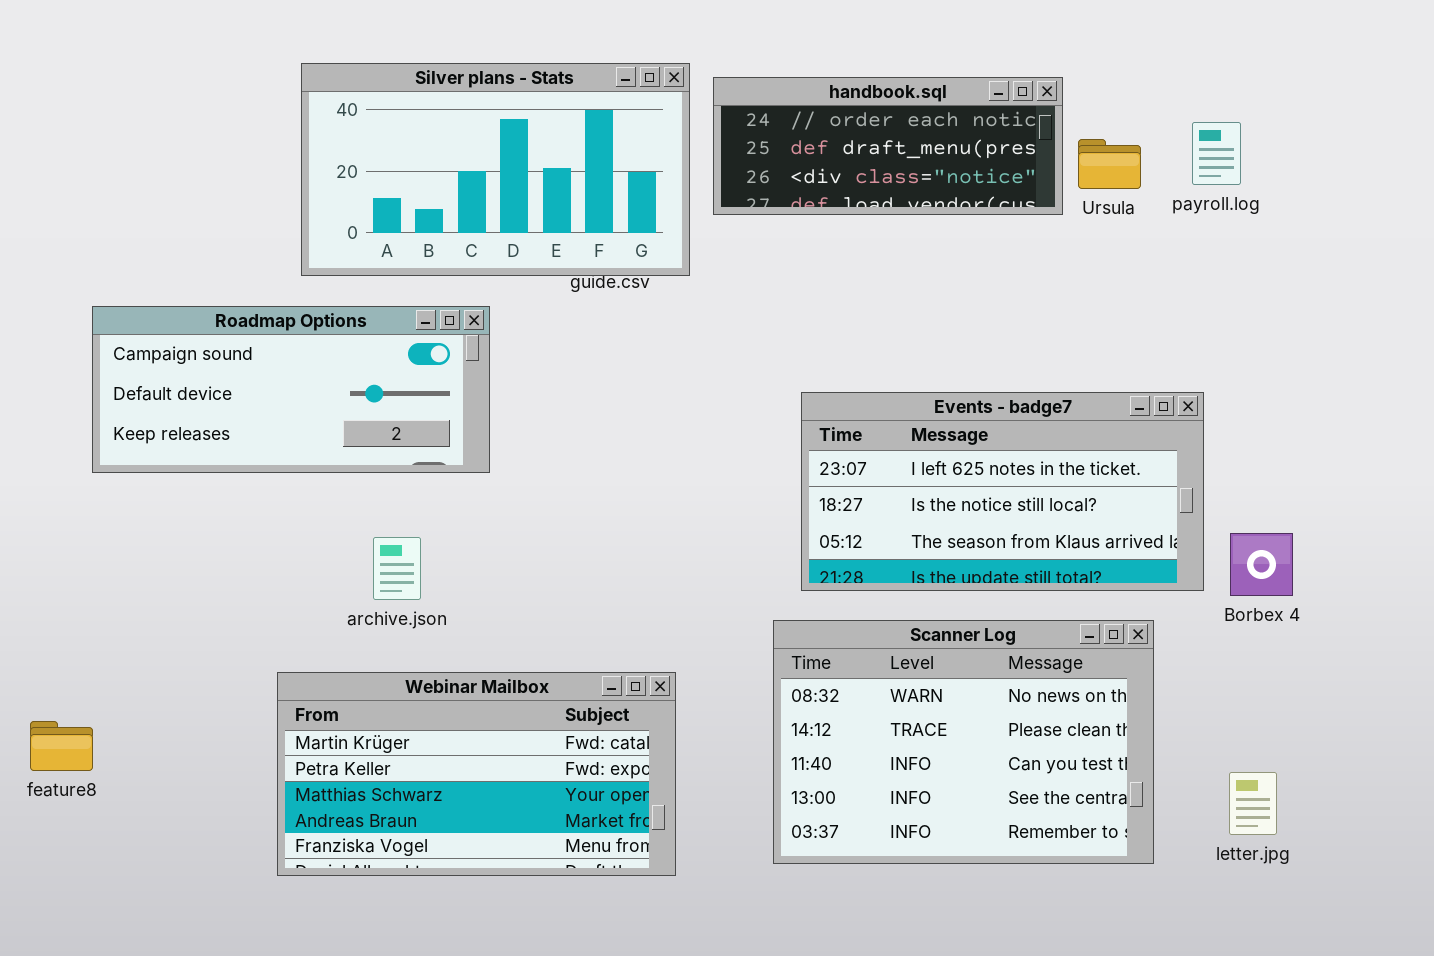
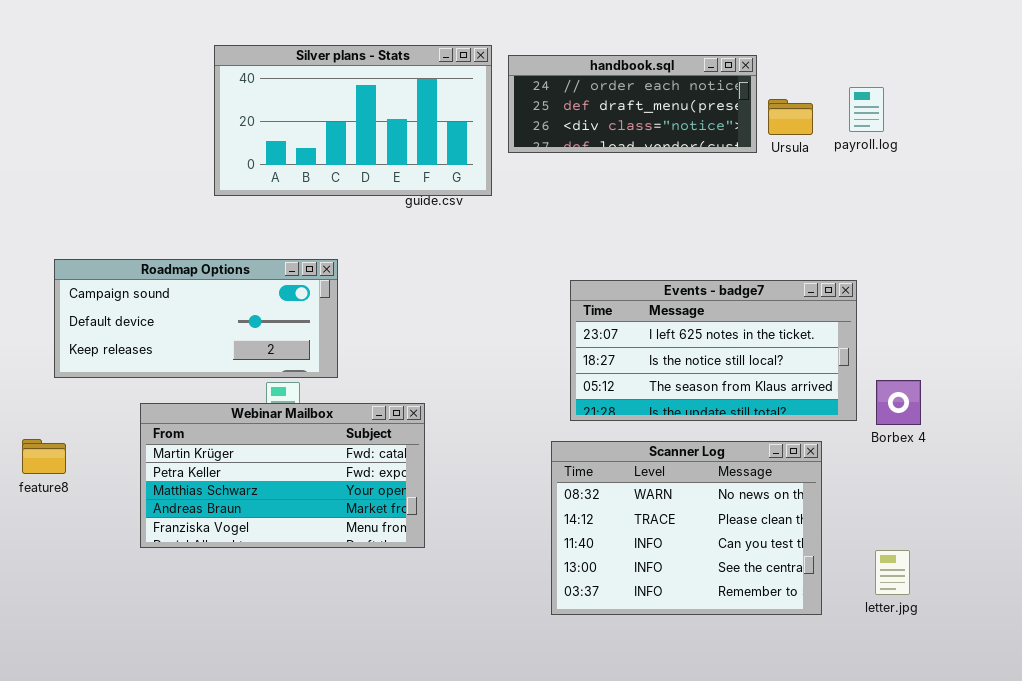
Roadmap Options: [92,306,490,473] -> [54,259,338,378], moved
Webinar Mailbox: [277,672,676,876] -> [140,403,425,548], moved
feature8: [30,721,93,771] -> [22,439,66,474], moved

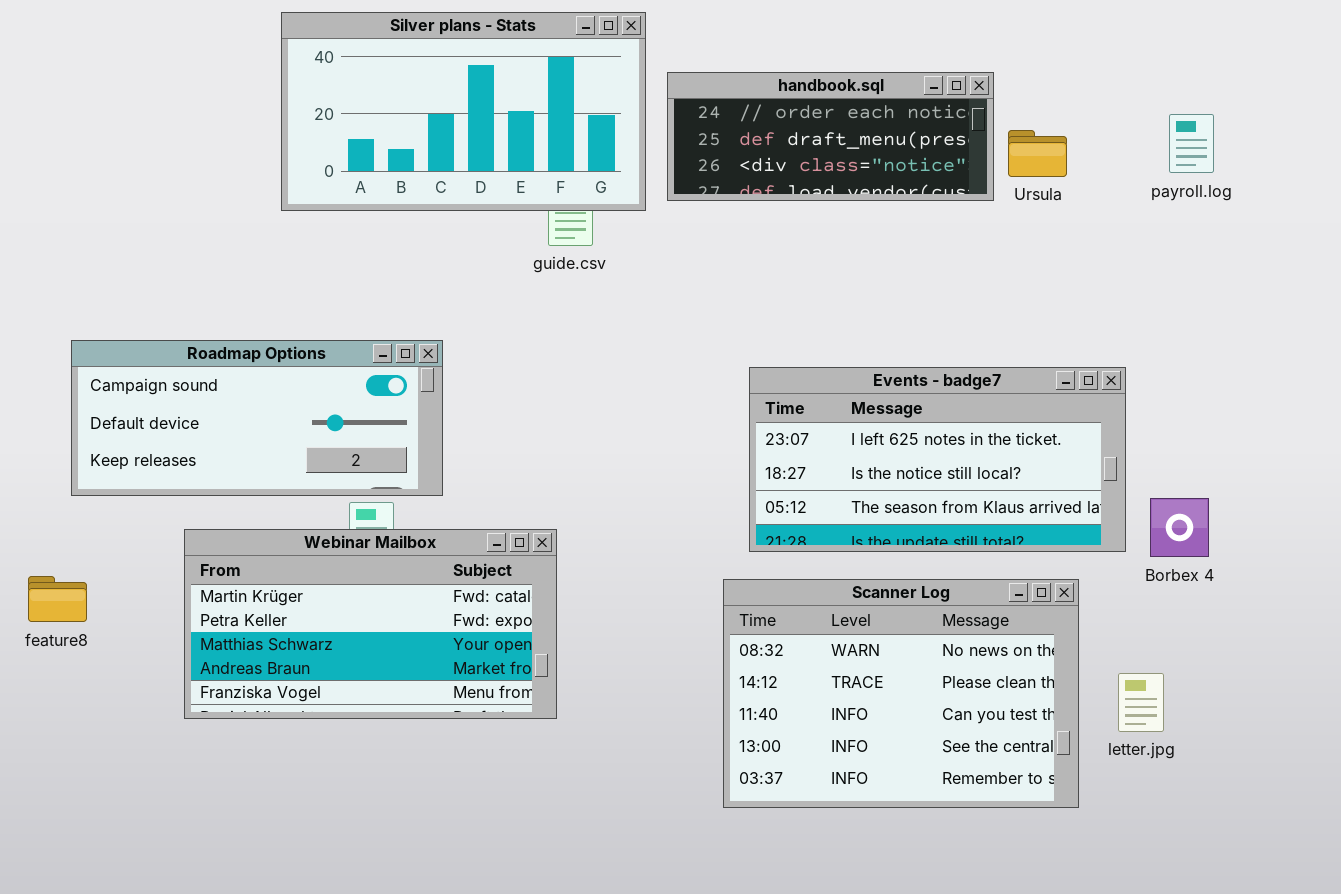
Silver plans - Stats: [214,45,492,196] -> [281,12,646,211], moved
payroll.log: [849,87,884,132] -> [1169,114,1214,173], moved
letter.jpg: [875,550,910,595] -> [1118,673,1164,732], moved

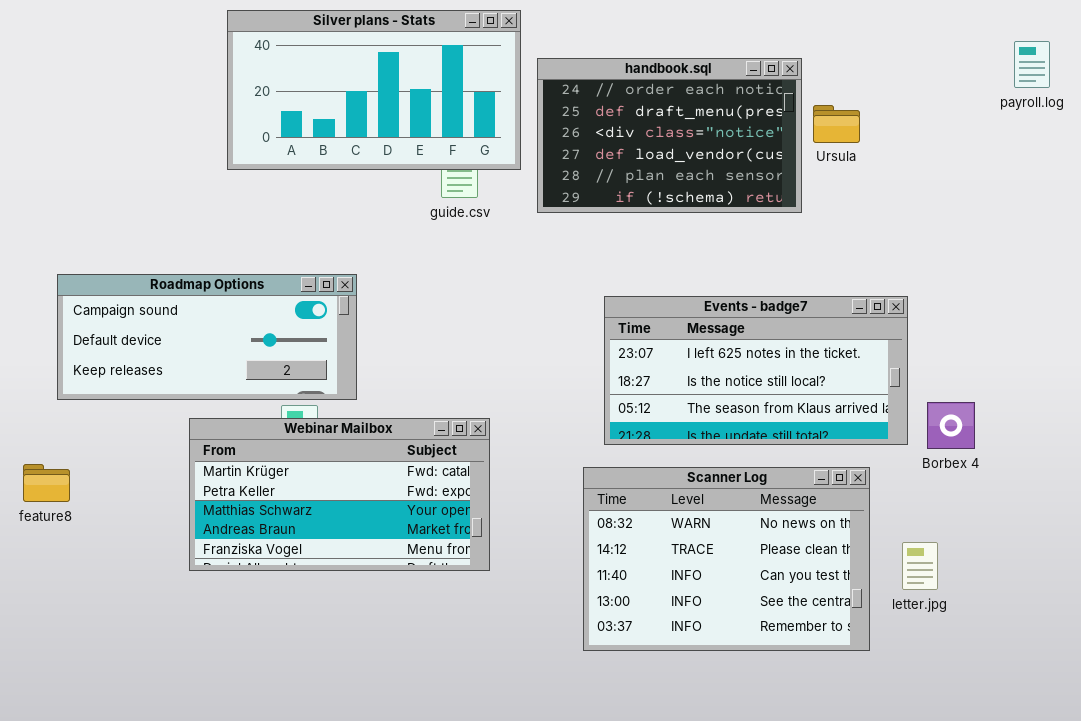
handbook.sql: [667,72,994,201] -> [537,58,802,213], resized
payroll.log: [1169,114,1214,173] -> [1014,41,1050,88], moved
Webinar Mailbox: [184,529,557,719] -> [189,418,490,571], moved

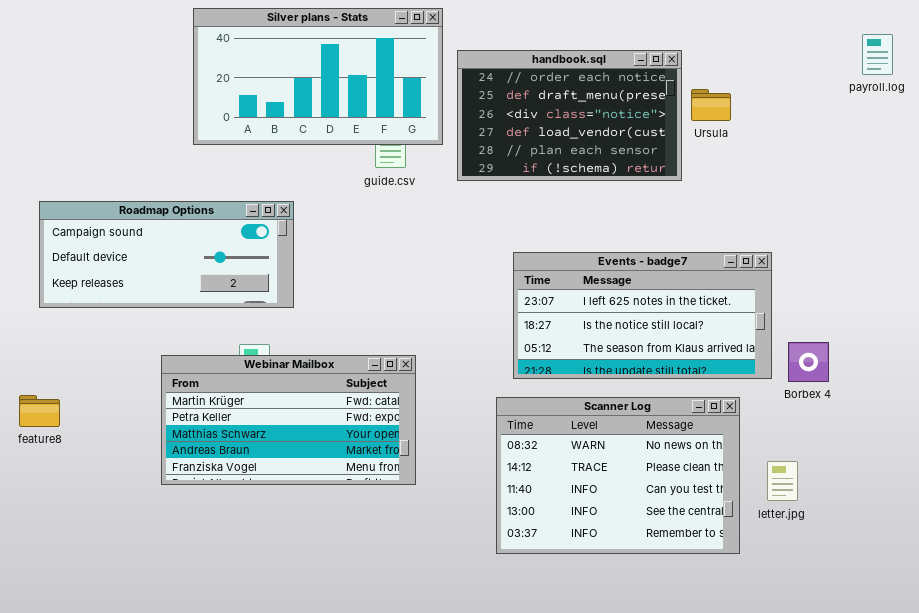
Roadmap Options: [57,274,357,400] -> [39,201,294,308], moved

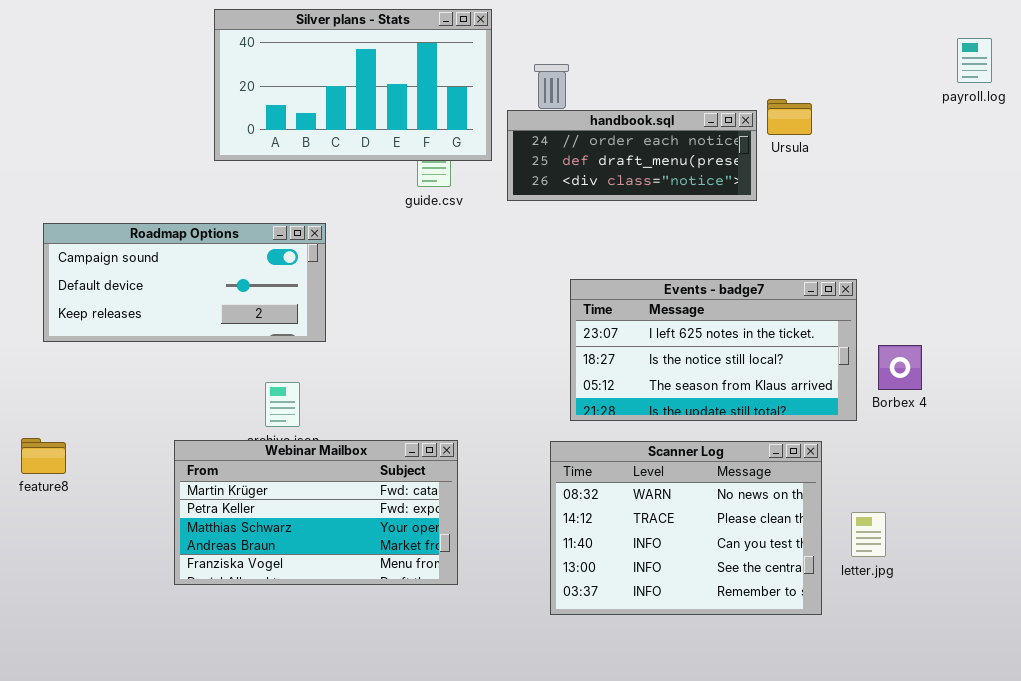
handbook.sql: [457,50,682,181] -> [507,110,757,201], resized
Borbex 4: [788,342,829,382] -> [878,345,922,390], moved
Webinar Mailbox: [161,355,416,485] -> [174,440,458,585], moved

